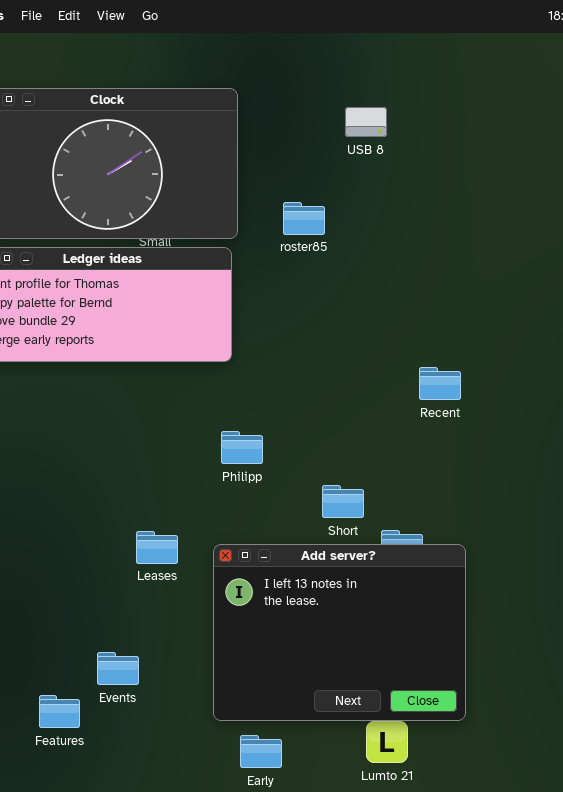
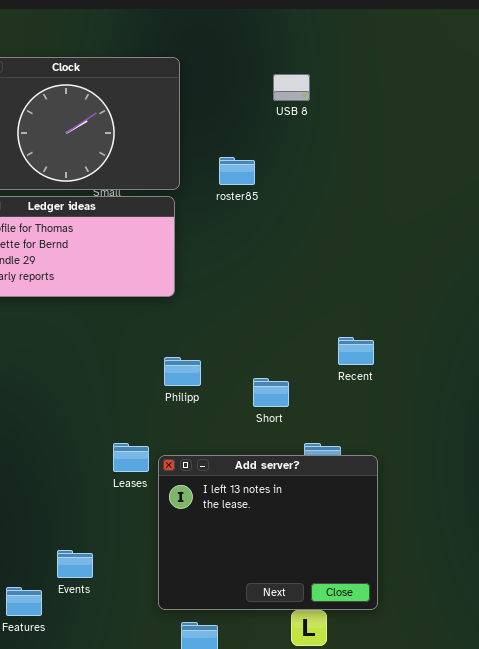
Recent: [419,367,461,400] -> [338,337,374,365], moved
Short: [322,485,364,518] -> [253,378,289,407], moved
Leases: [136,531,178,564] -> [113,443,149,472], moved

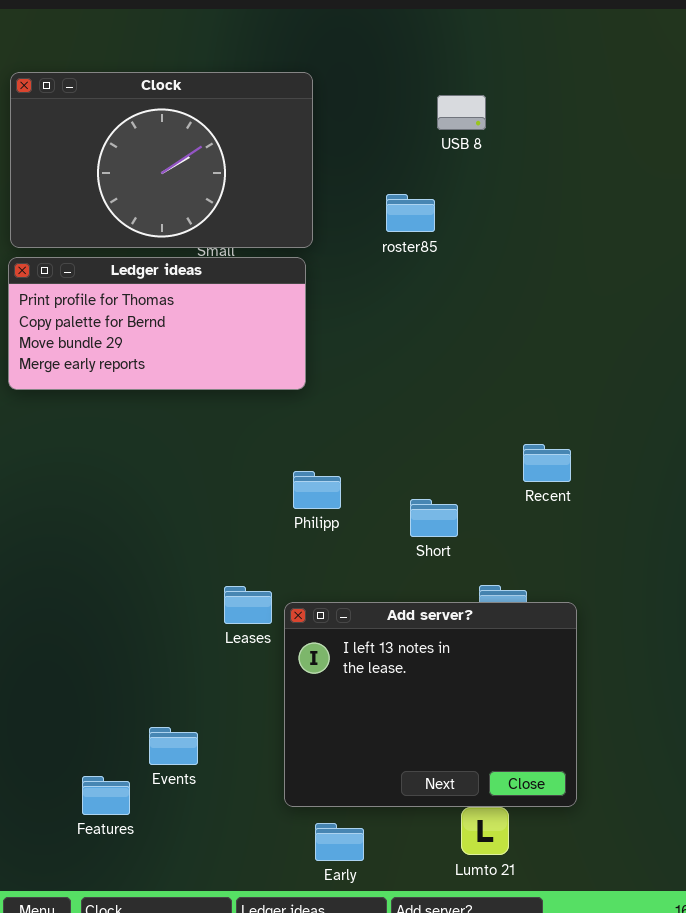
roster85: [219,157,255,185] -> [386,194,435,232], moved

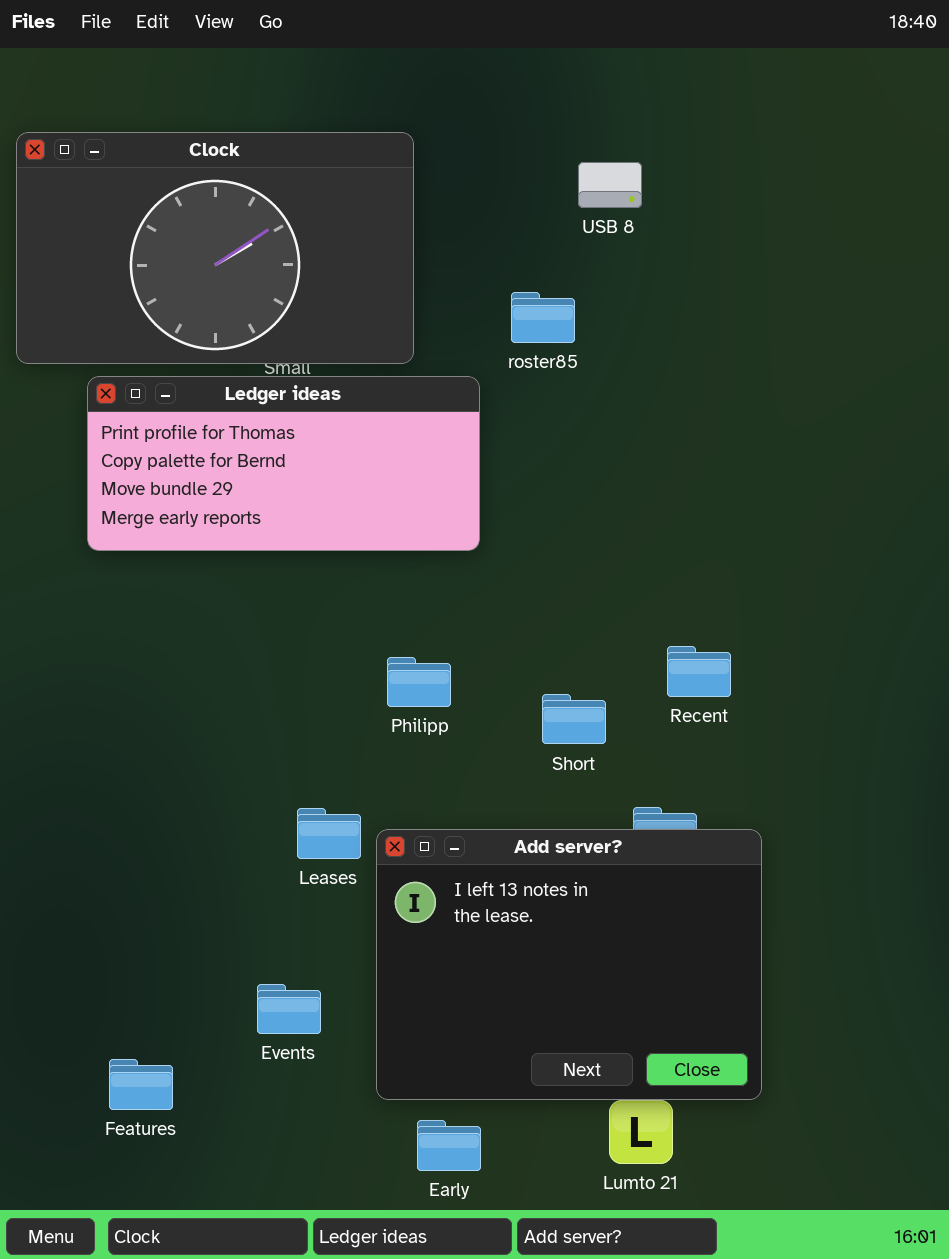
Ledger ideas: [8,257,306,390] -> [87,376,480,551], moved
Recent: [523,444,571,482] -> [667,646,731,697], moved
Events: [149,727,198,765] -> [257,984,321,1034], moved

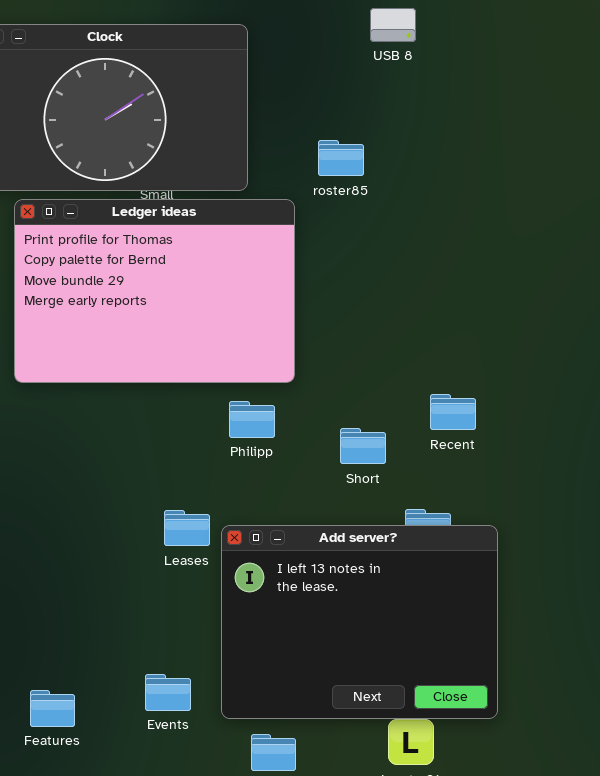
USB 8: [578,162,642,208] -> [370,8,416,42], moved
Ledger ideas: [87,376,480,551] -> [14,199,295,383], resized
Events: [257,984,321,1034] -> [145,674,191,711], moved

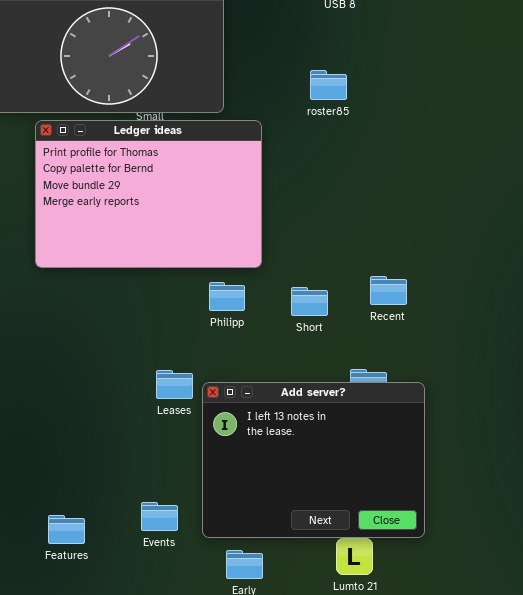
roster85: [318,140,364,176] -> [310,70,347,100], moved
Short: [340,428,386,464] -> [291,287,328,316], moved

